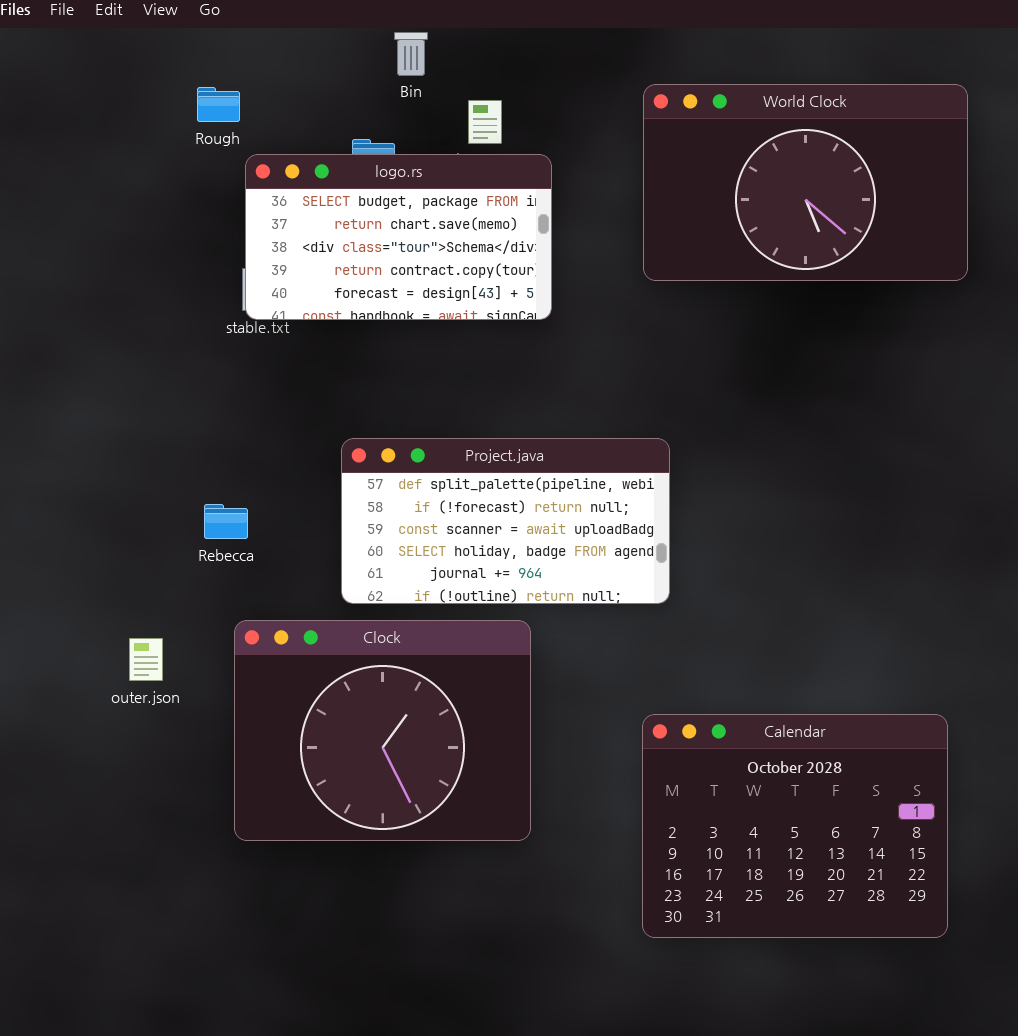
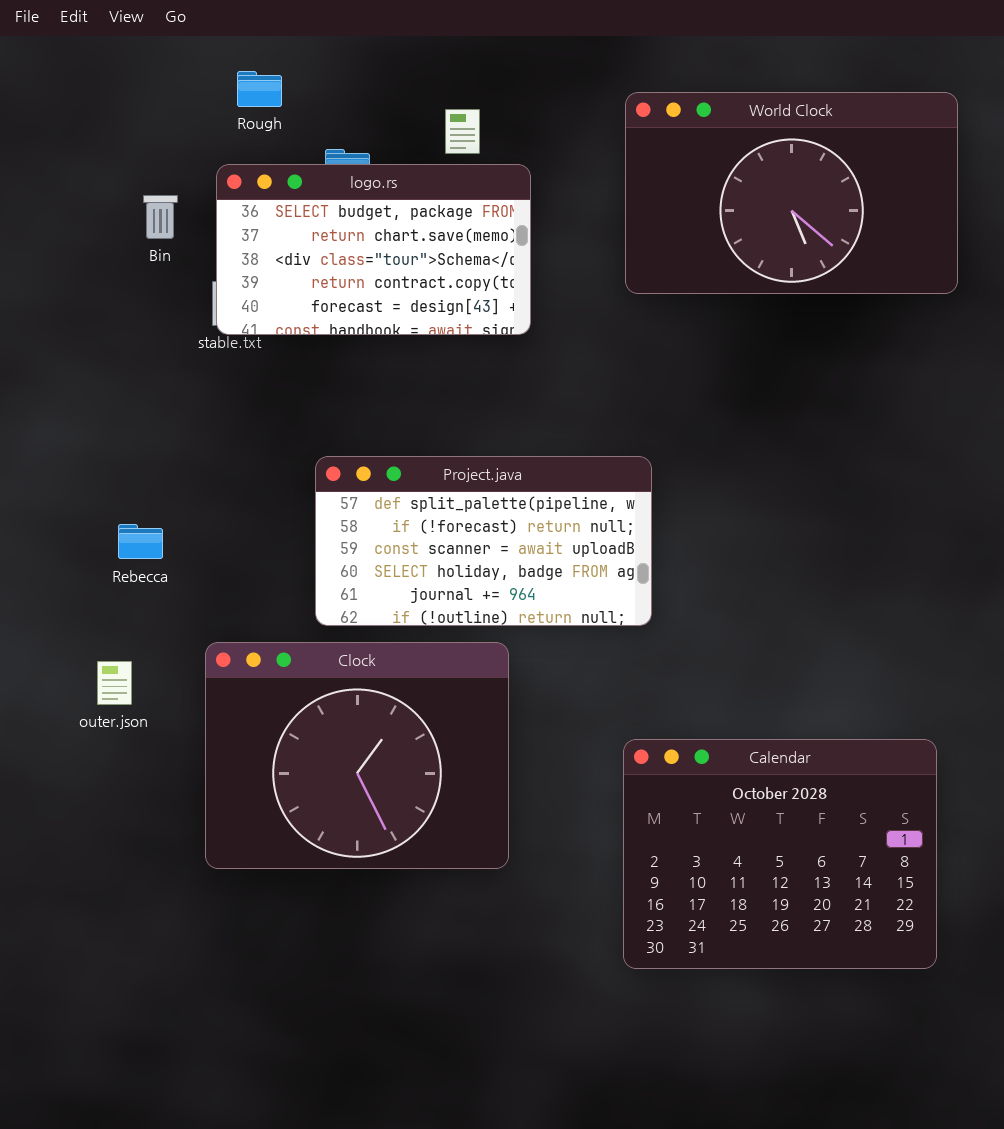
Bin: [394,32,428,76] -> [143,195,178,239], moved
Rough: [197,87,240,122] -> [237,71,282,107], moved
Rebecca: [204,504,248,539] -> [118,524,163,559], moved

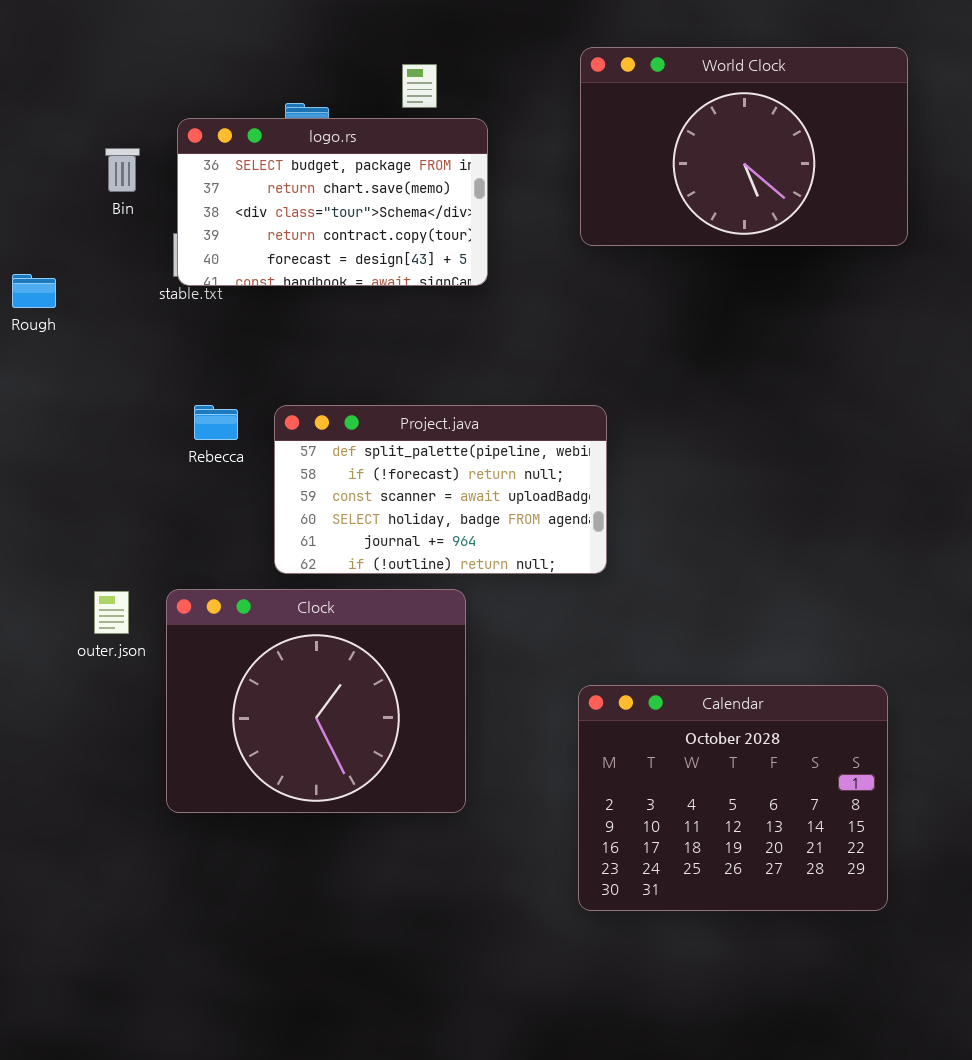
Rough: [237,71,282,107] -> [12,274,56,308], moved
Rebecca: [118,524,163,559] -> [194,405,238,440], moved
outer.json: [97,661,132,705] -> [94,591,129,634], moved

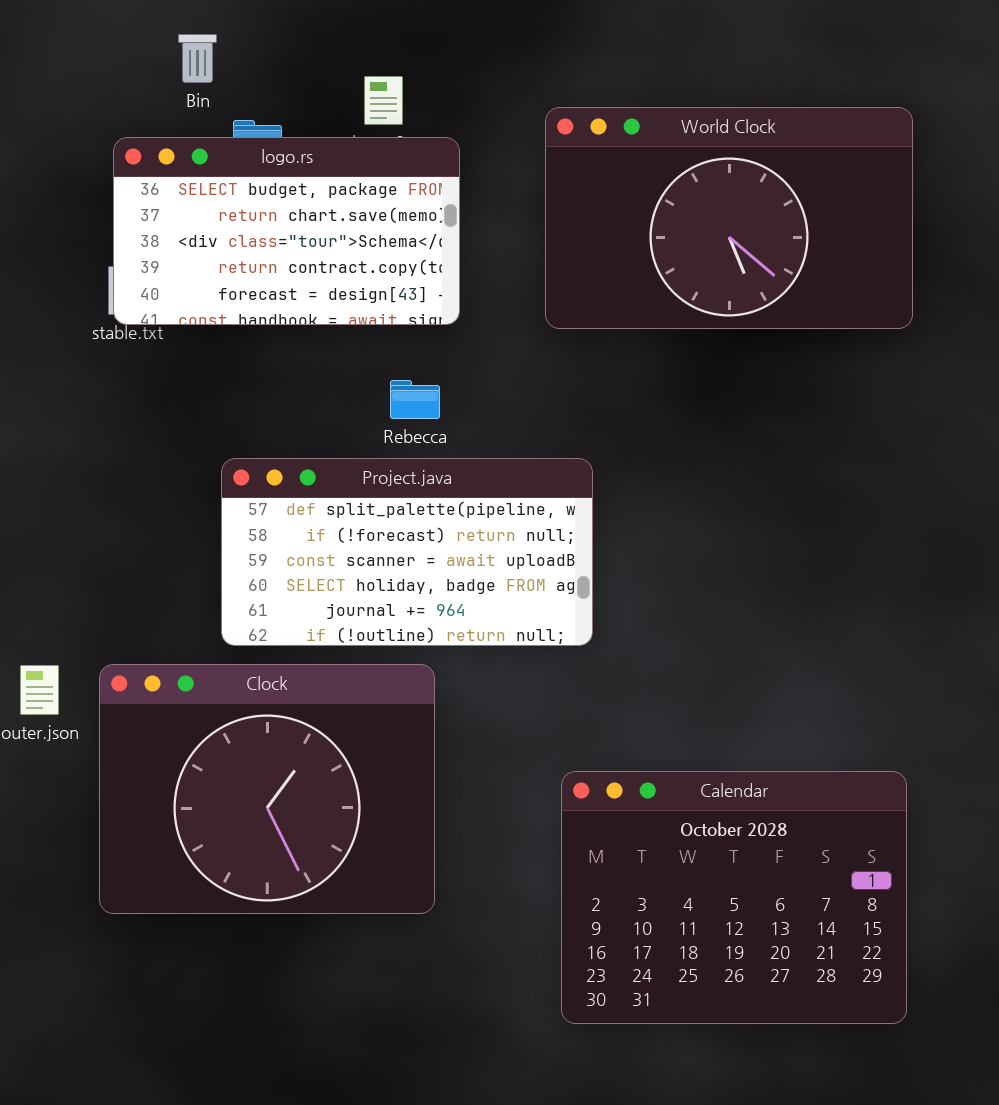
World Clock: [580,47,908,246] -> [545,107,913,329], moved
Bin: [105,148,140,192] -> [178,34,217,83], moved
Rebecca: [194,405,238,440] -> [390,380,440,419], moved

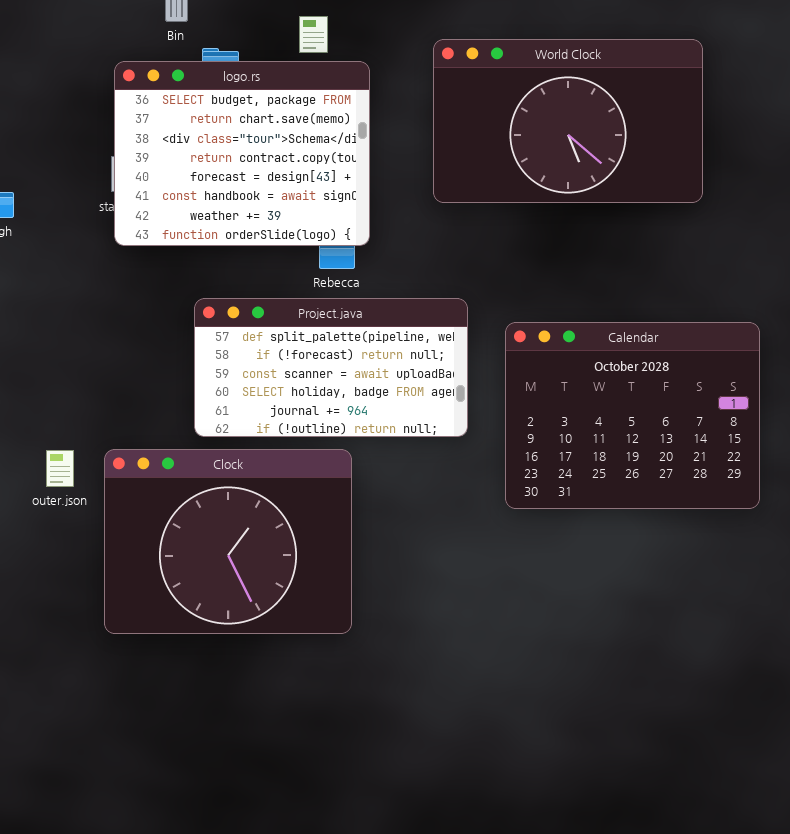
logo.rs: [113,137,460,325] -> [114,61,370,246], resized
Calendar: [561,771,907,1024] -> [505,322,760,509], moved

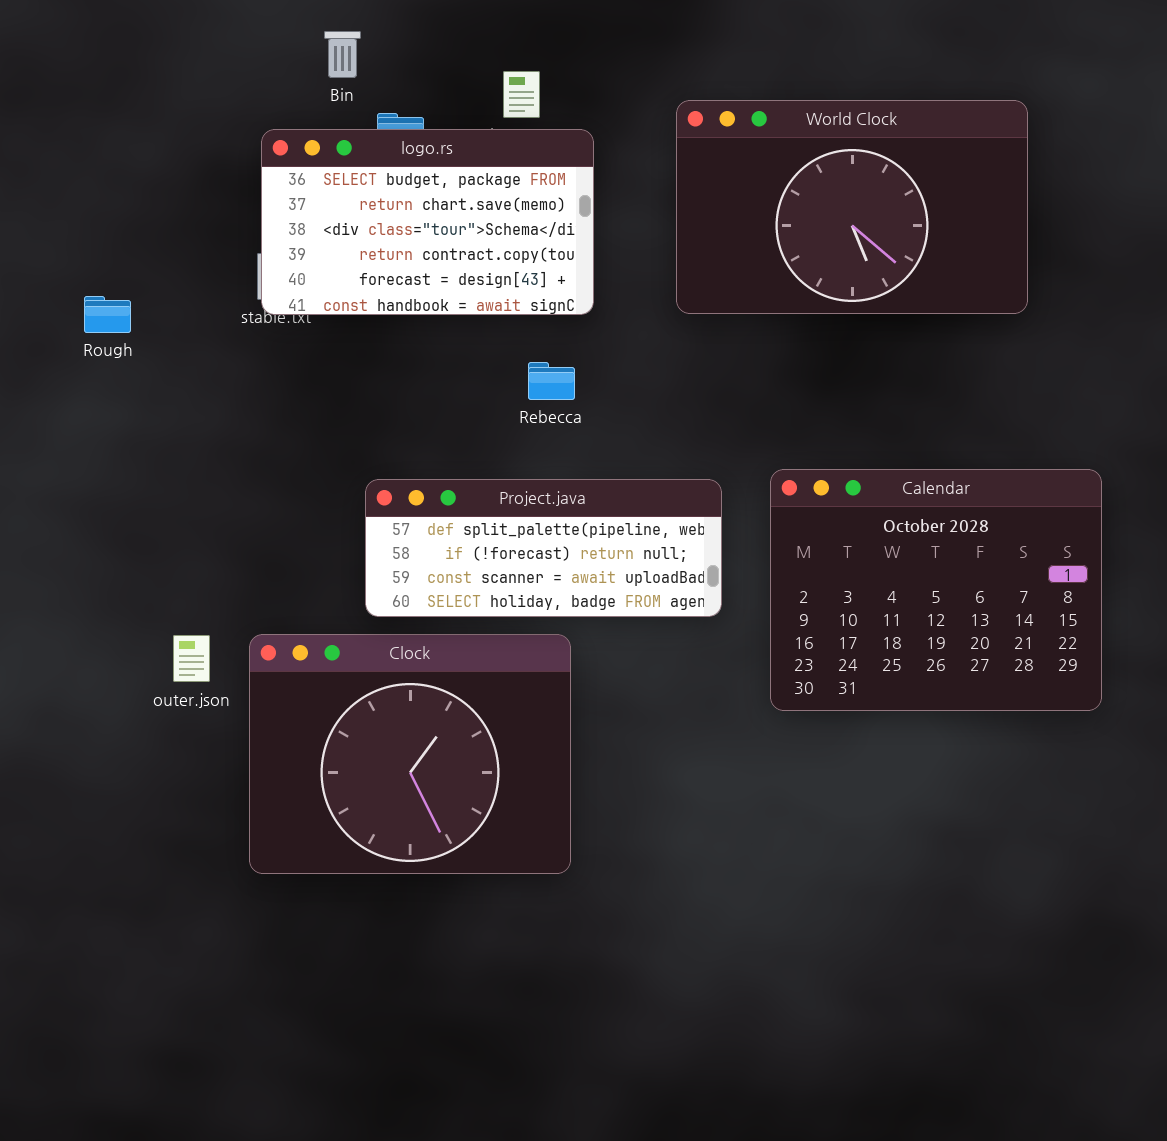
logo.rs: [114,61,370,246] -> [261,129,594,315], resized
Project.java: [194,298,468,437] -> [365,479,722,617], resized

